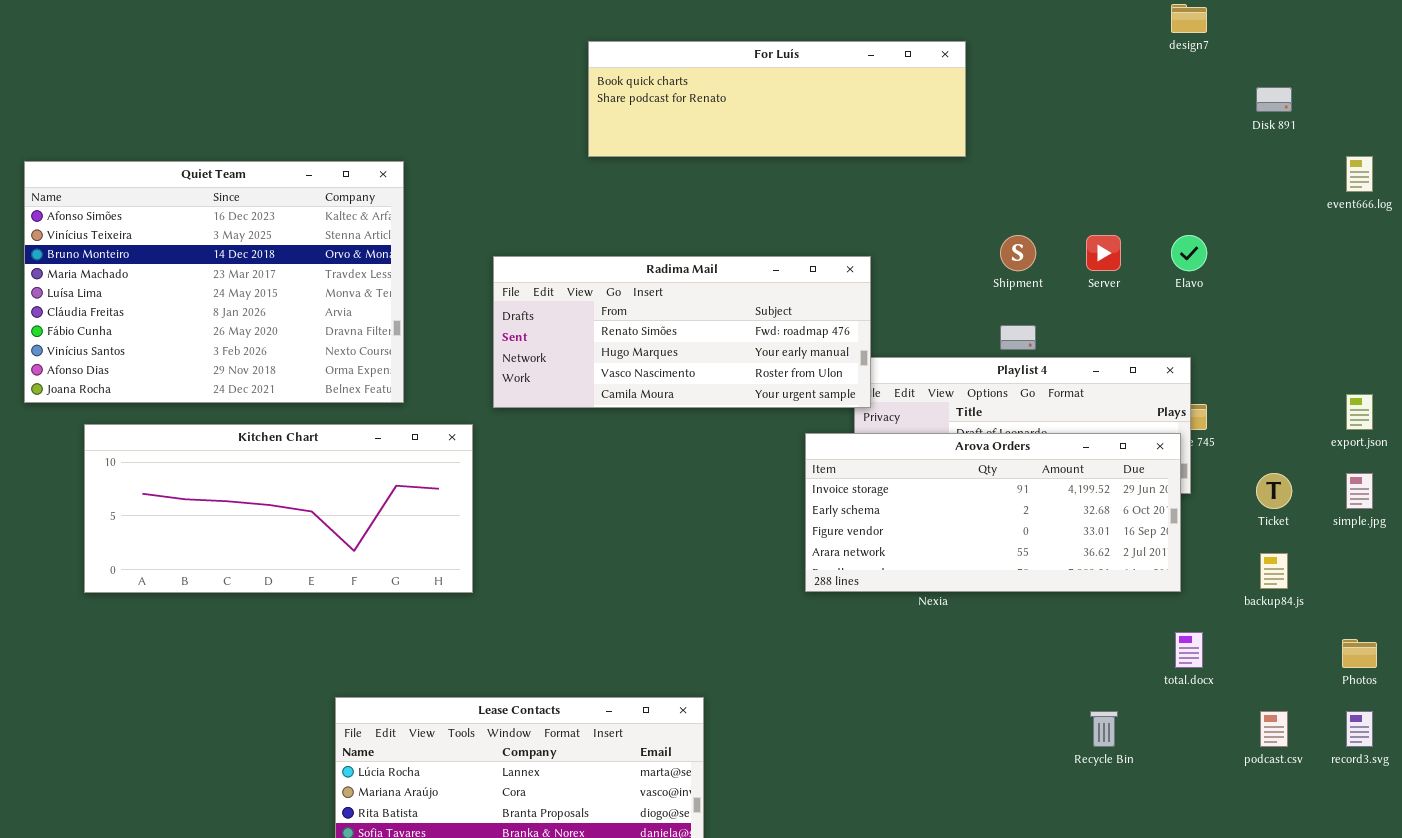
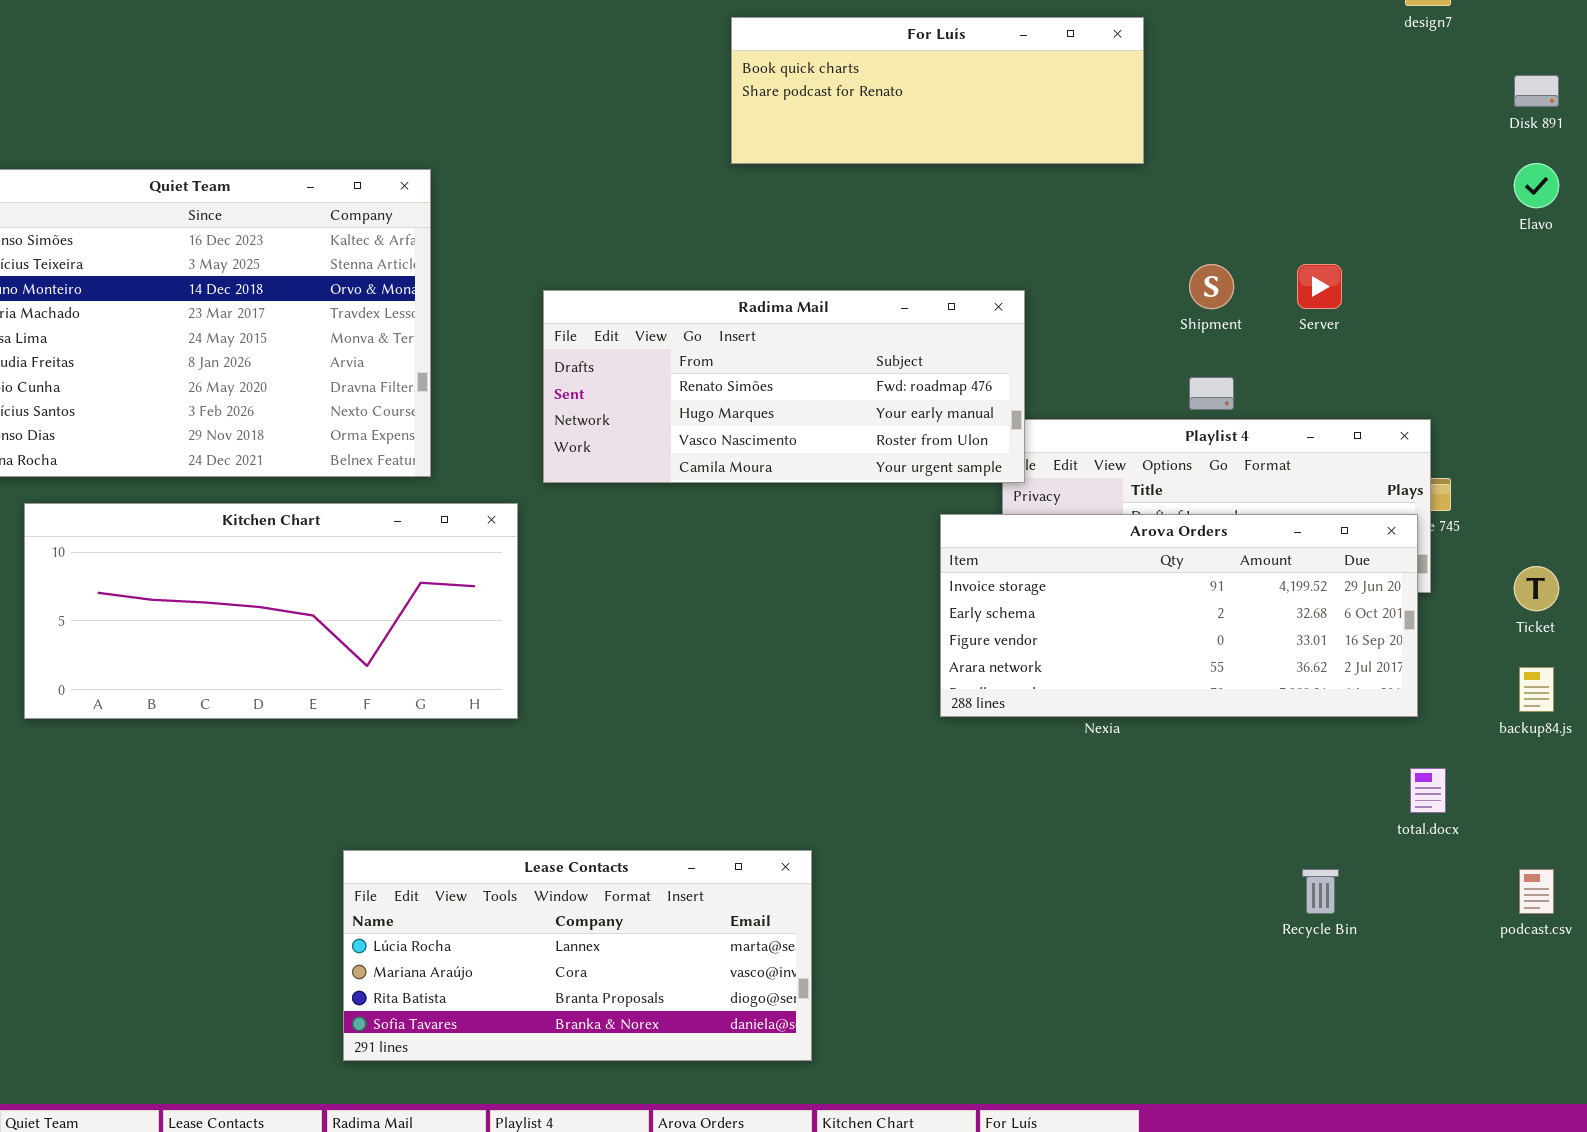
For Luís: [588,41,966,157] -> [731,17,1144,164], resized
Elavo: [1171,235,1207,271] -> [1514,163,1559,208], moved

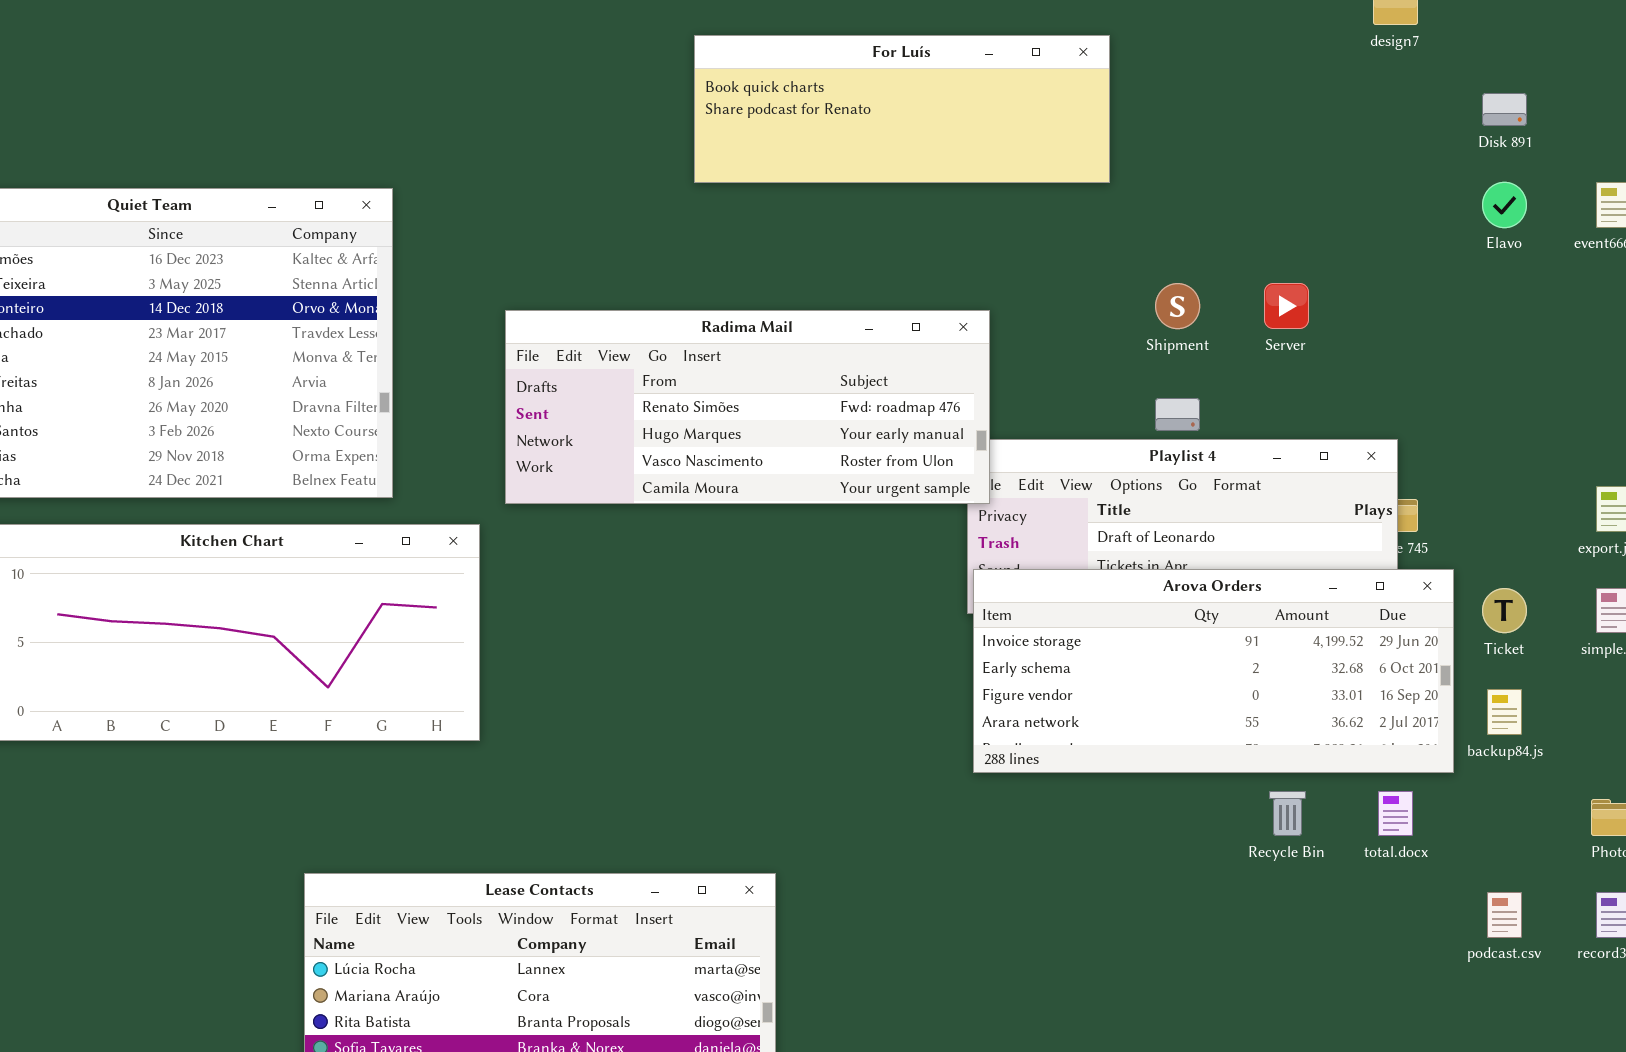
Arova Orders: [940,514,1418,717] -> [973,569,1454,773], moved
Recycle Bin: [1302,869,1339,914] -> [1269,791,1306,836], moved

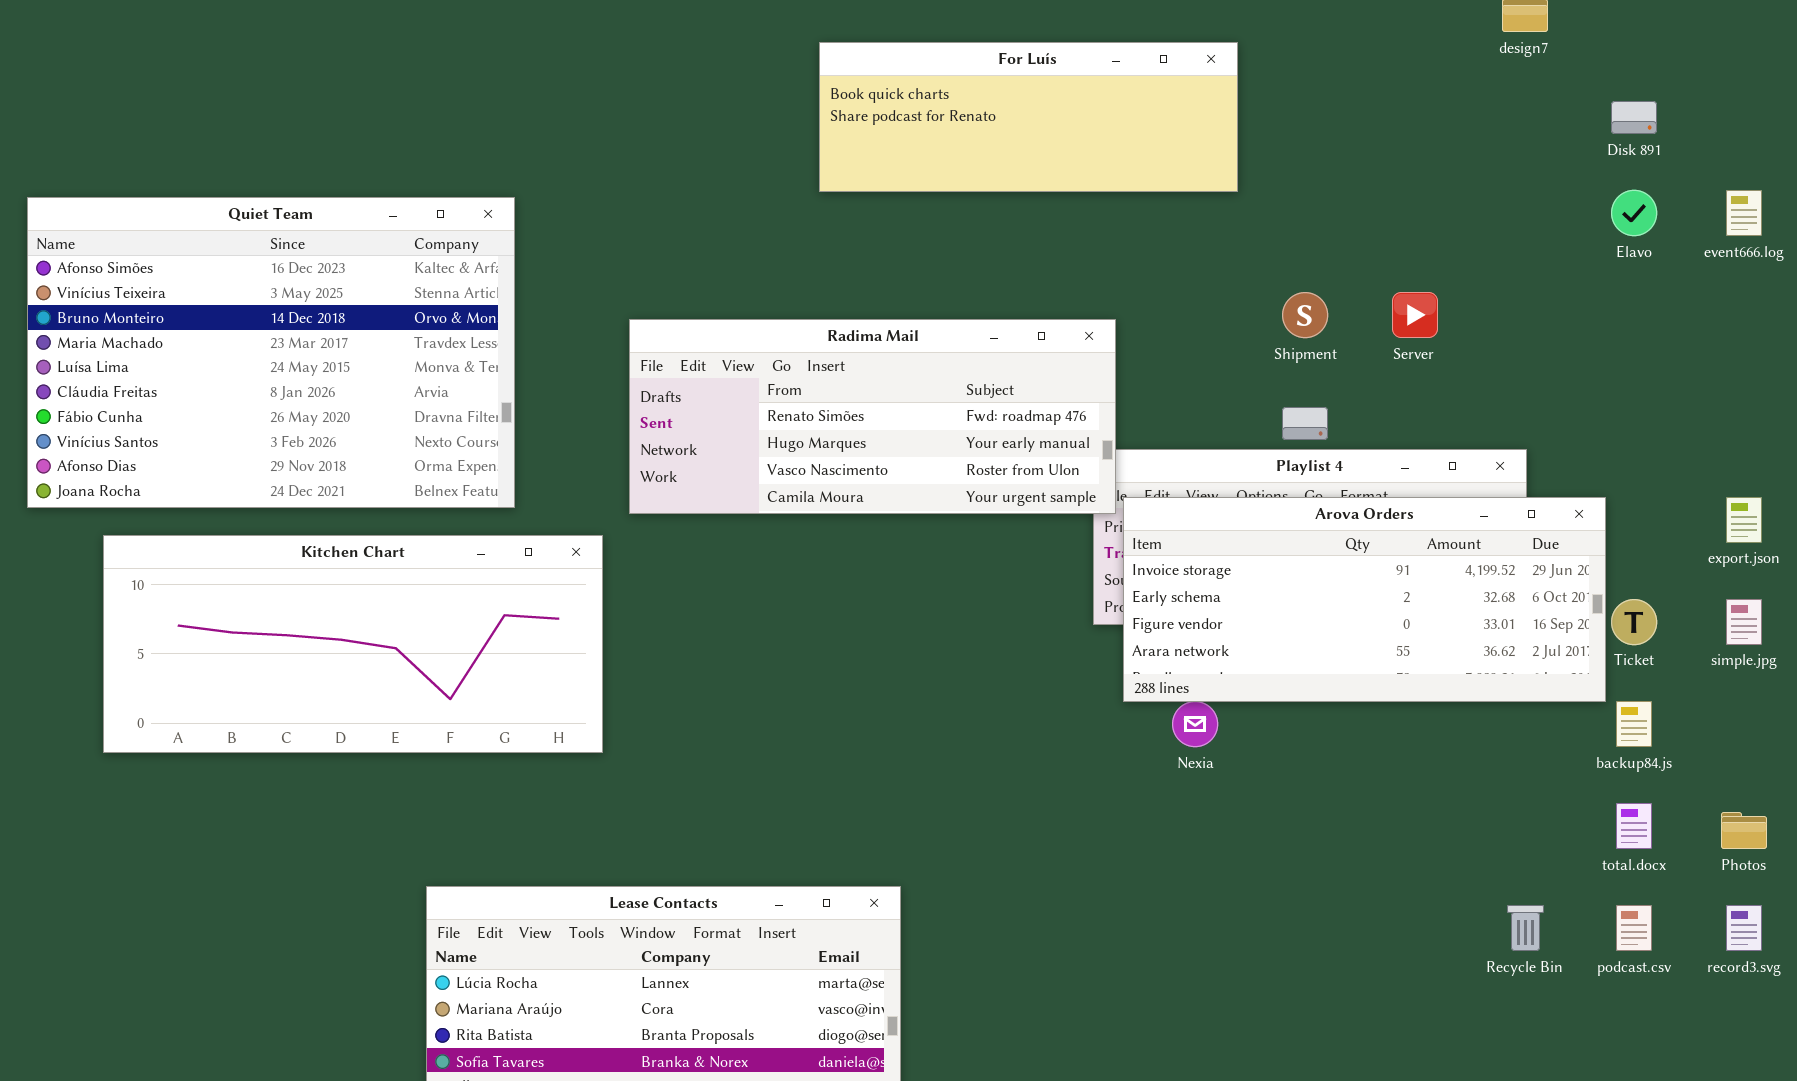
Arova Orders: [973,569,1454,773] -> [1123,497,1606,702], moved
Recycle Bin: [1269,791,1306,836] -> [1507,905,1544,951], moved
total.docx: [1378,791,1413,836] -> [1616,803,1652,849], moved

